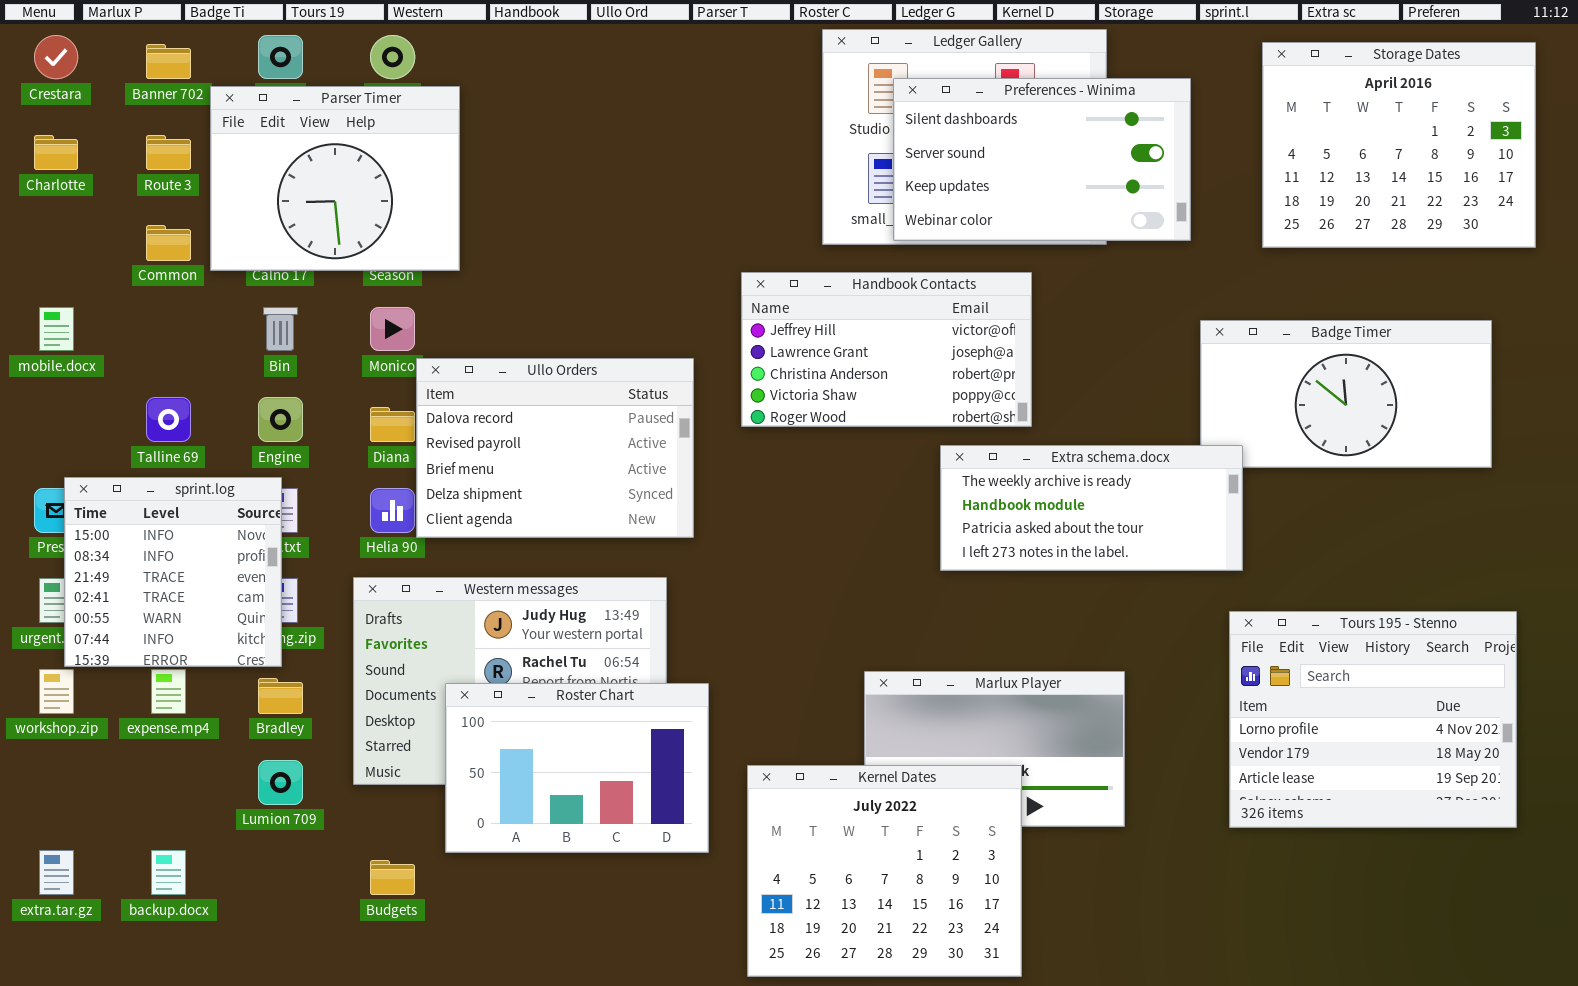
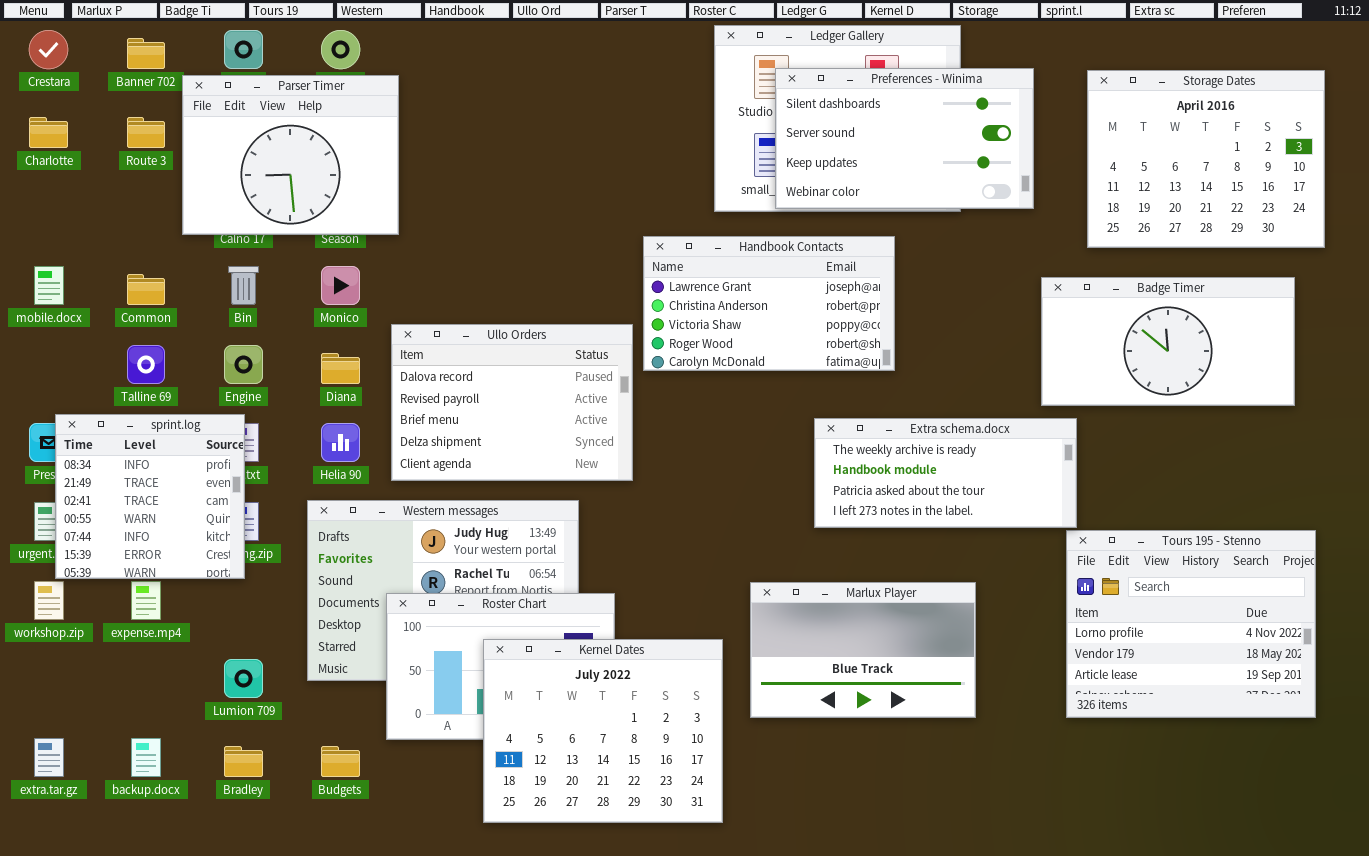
Storage Dates: [1262,42,1536,248] -> [1087,70,1325,248], moved
Common: [146,225,191,261] -> [127,274,165,305], moved
Handbook Contacts: [741,272,1032,427] -> [643,236,895,371], scrolled down 1 row
Ullo Orders: [416,358,694,538] -> [391,324,633,481], moved
Extra schema.docx: [940,445,1243,571] -> [814,418,1077,528], moved
sprint.log: [64,477,282,667] -> [55,414,245,579], scrolled down 1 row
Bradley: [258,678,303,714] -> [224,746,263,777], moved
Kernel Dates: [747,765,1022,977] -> [483,639,723,823], moved

